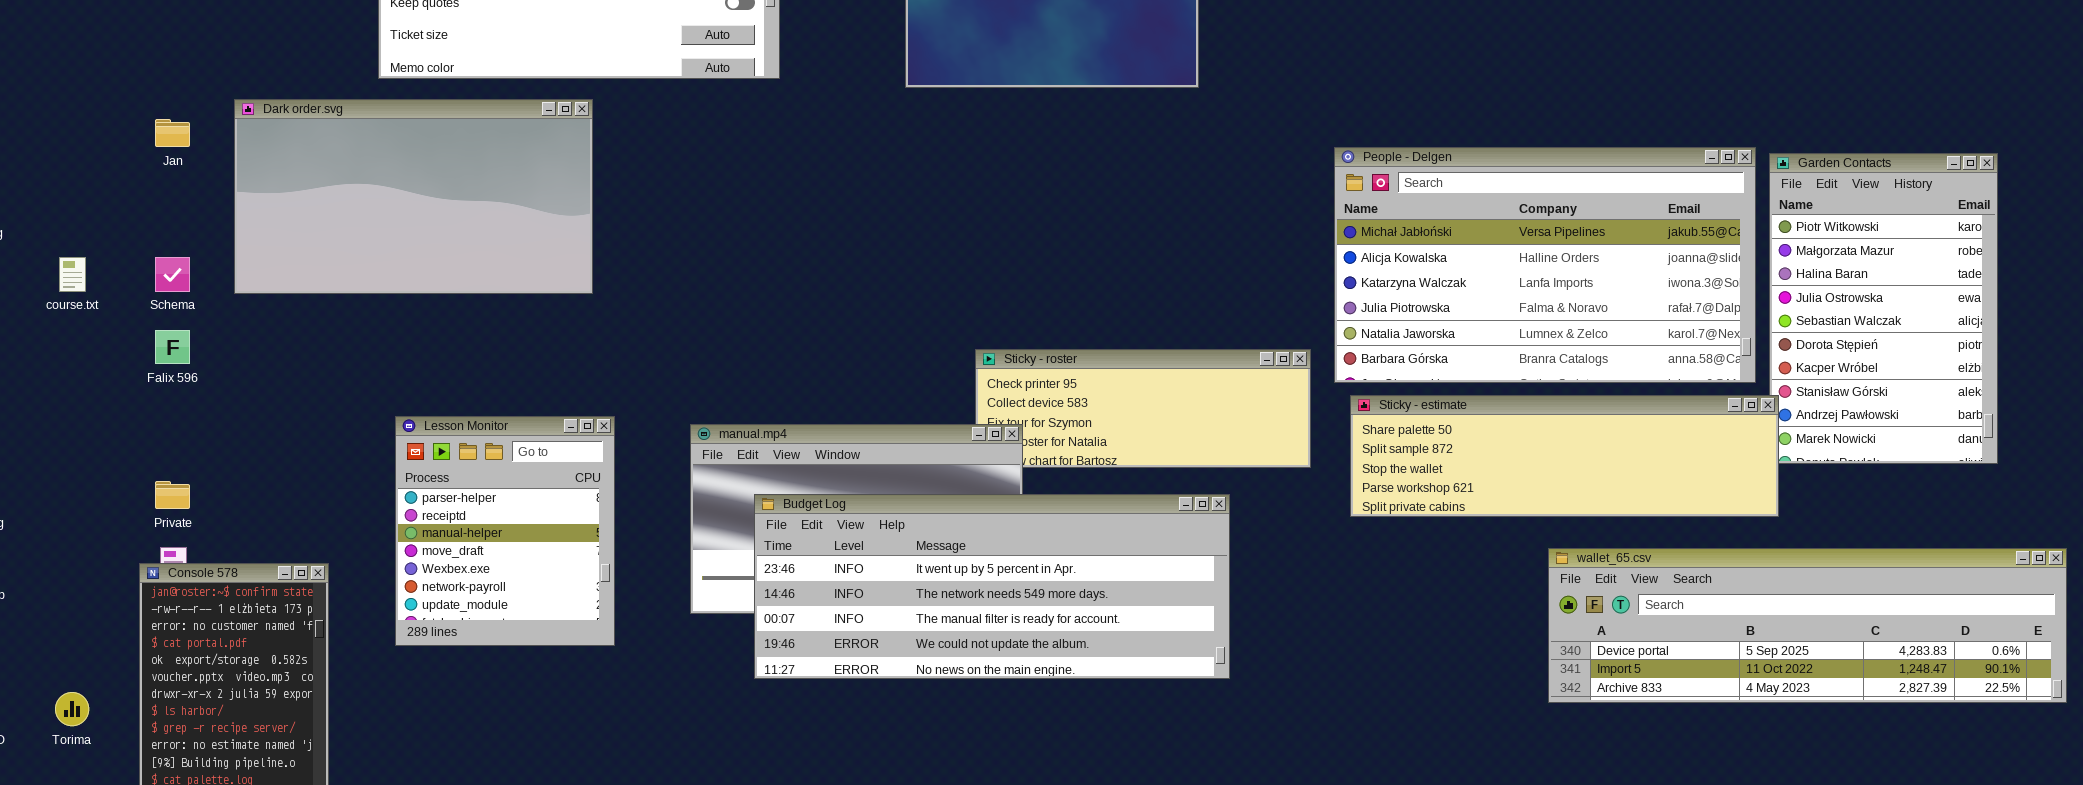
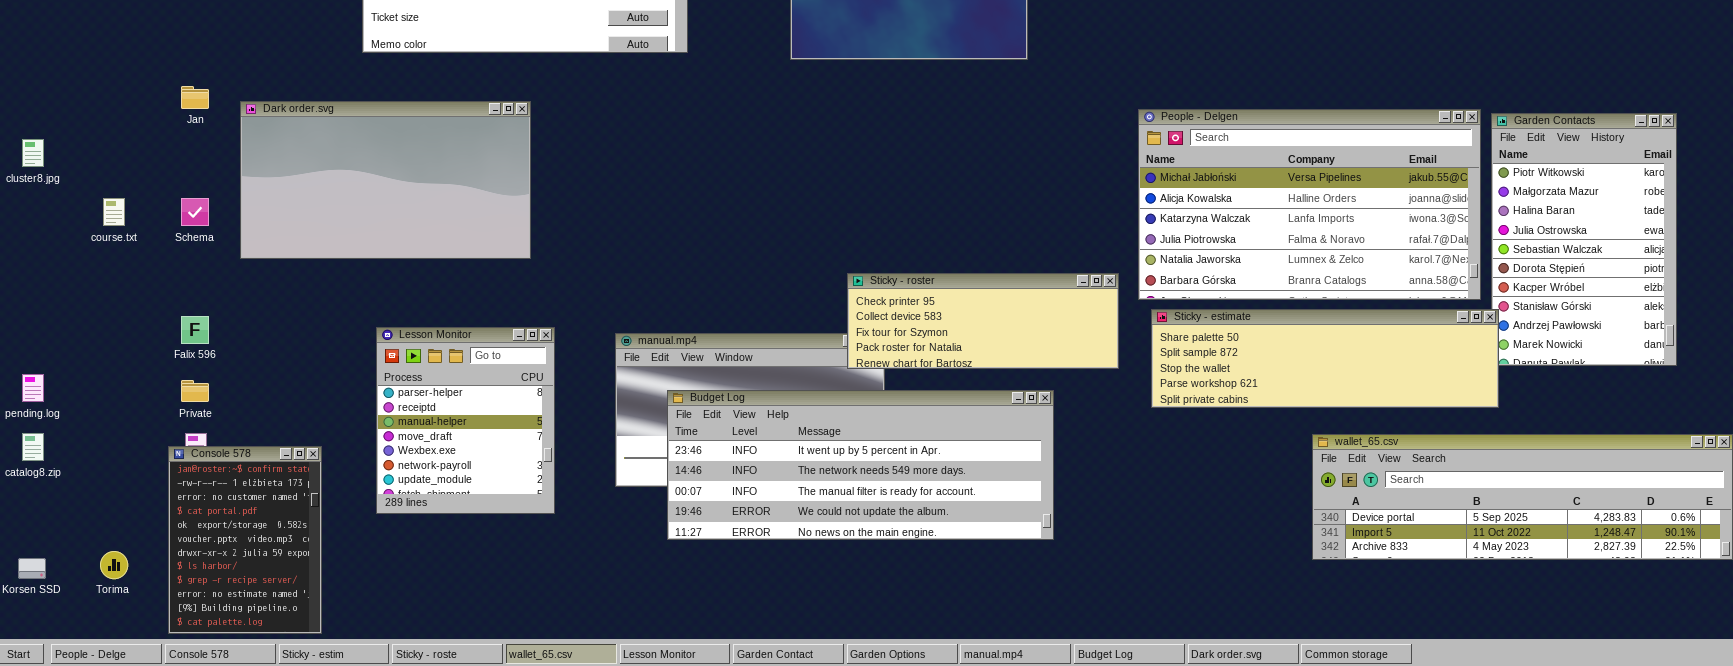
Dark order.svg: [234,99,593,294] -> [240,101,531,259], moved
Falix 596: [155,330,190,364] -> [181,316,209,344], moved
Sticky - roster: [975,349,1311,468] -> [847,273,1119,369], raised

